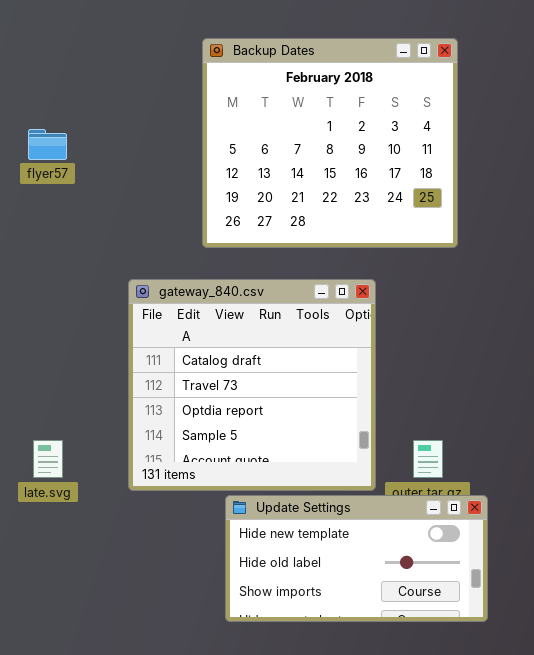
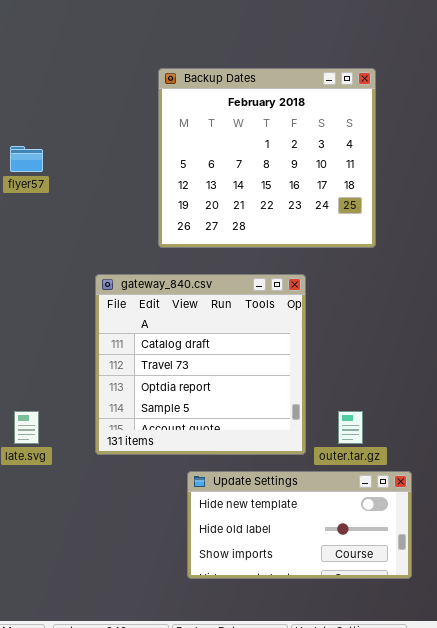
Update Settings: [225,495,488,622] -> [187,471,412,579], moved

